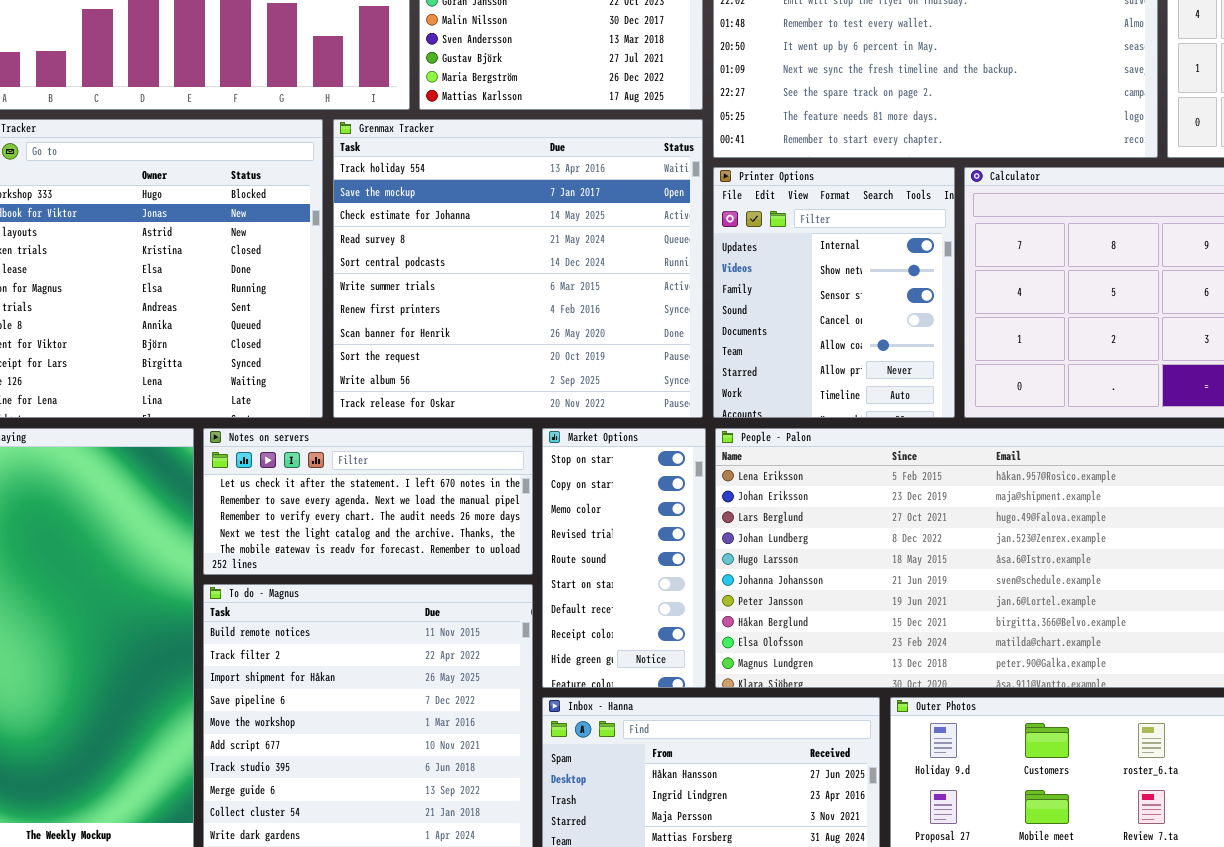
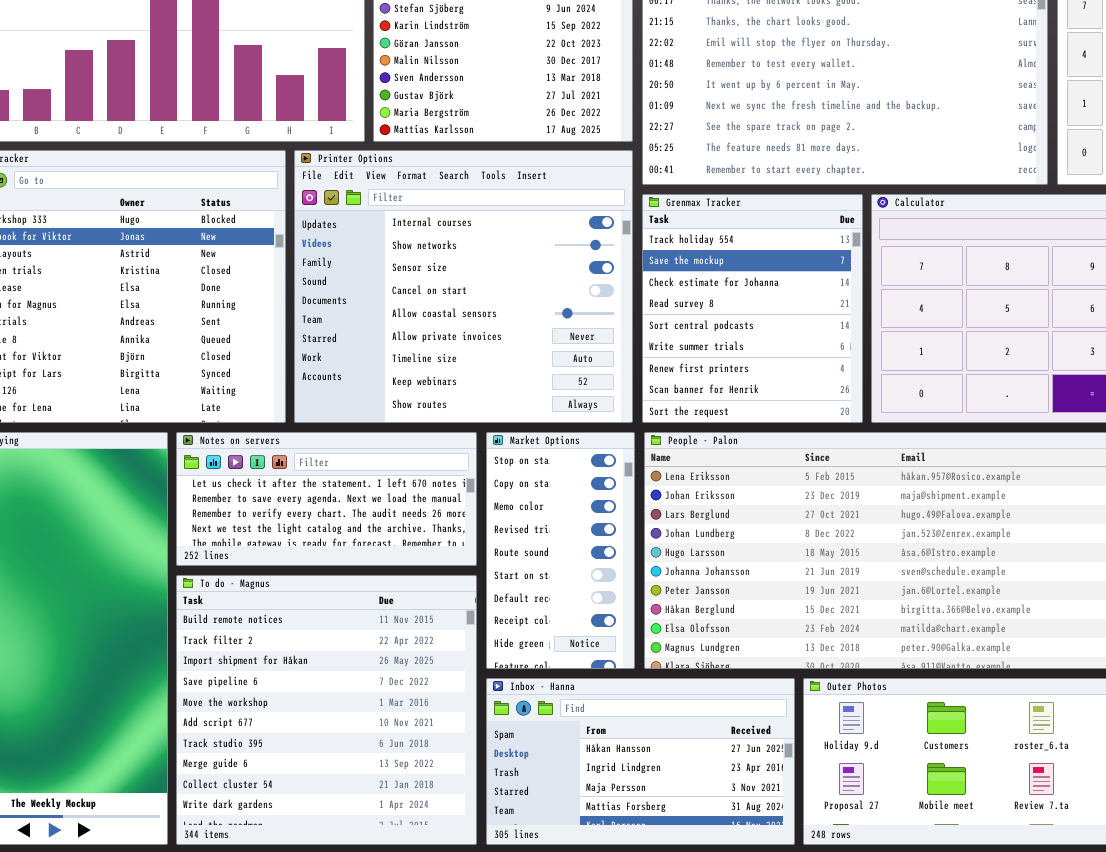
Grenmax Tracker: [333,119,703,418] -> [642,194,863,423], moved, resized
Printer Options: [713,167,955,418] -> [294,150,633,423], moved, resized

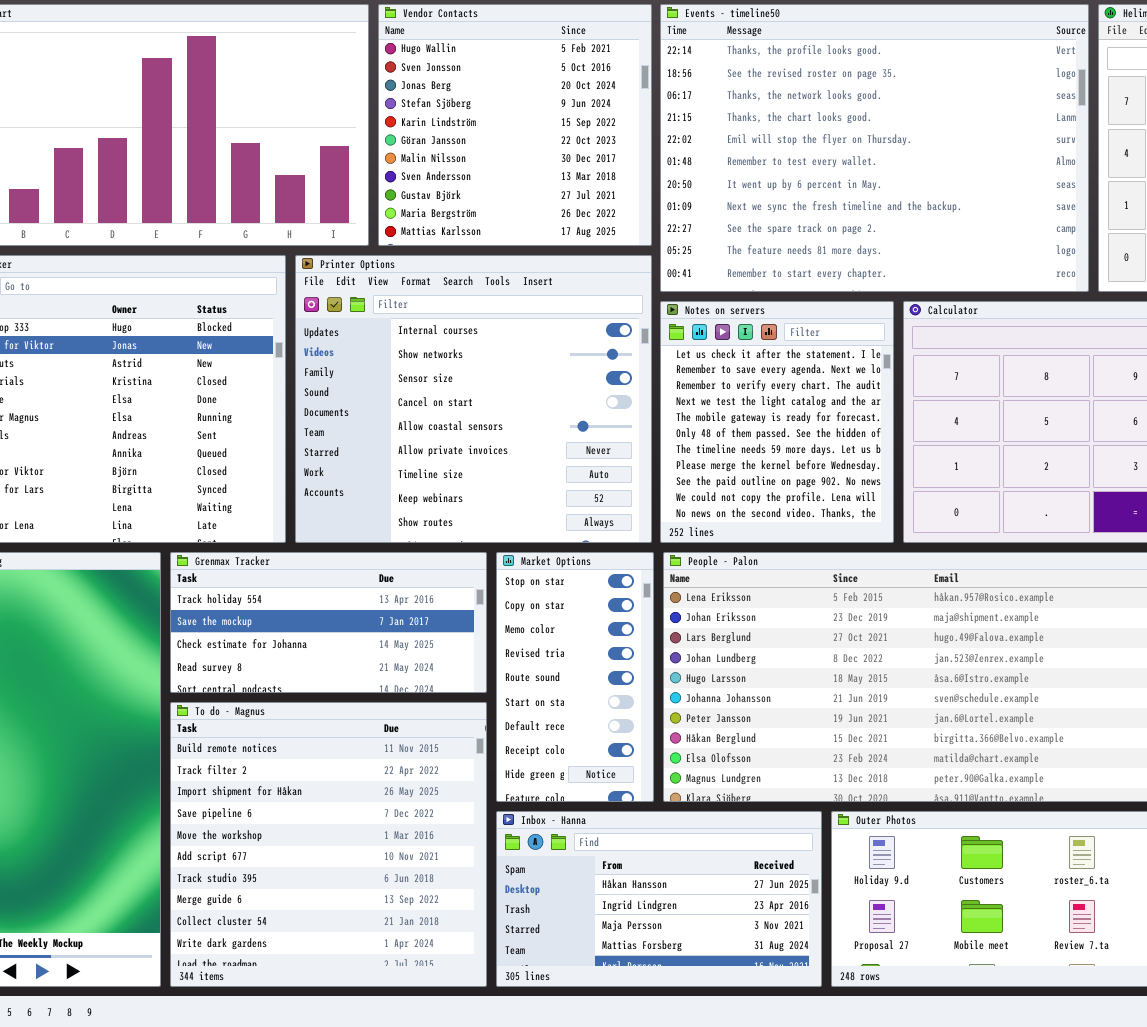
Grenmax Tracker: [642,194,863,423] -> [170,552,487,693], moved, resized
Notes on servers: [176,432,477,566] -> [660,301,894,543], moved, resized

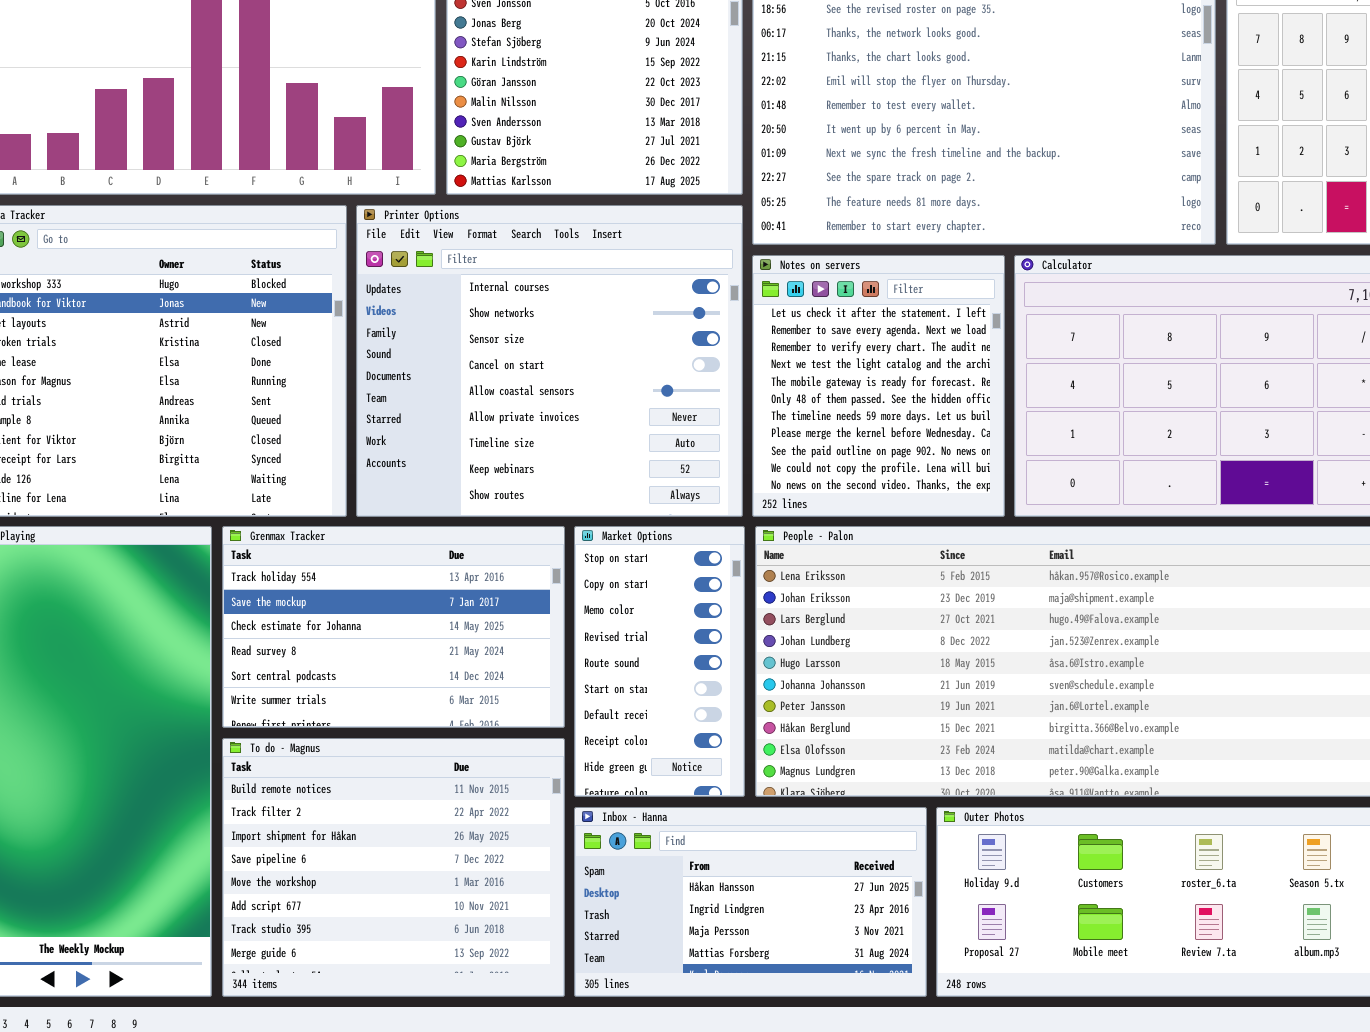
Grenmax Tracker: [170,552,487,693] -> [222,526,565,728], resized
To do - Magnus: [170,702,487,987] -> [222,738,565,997], resized

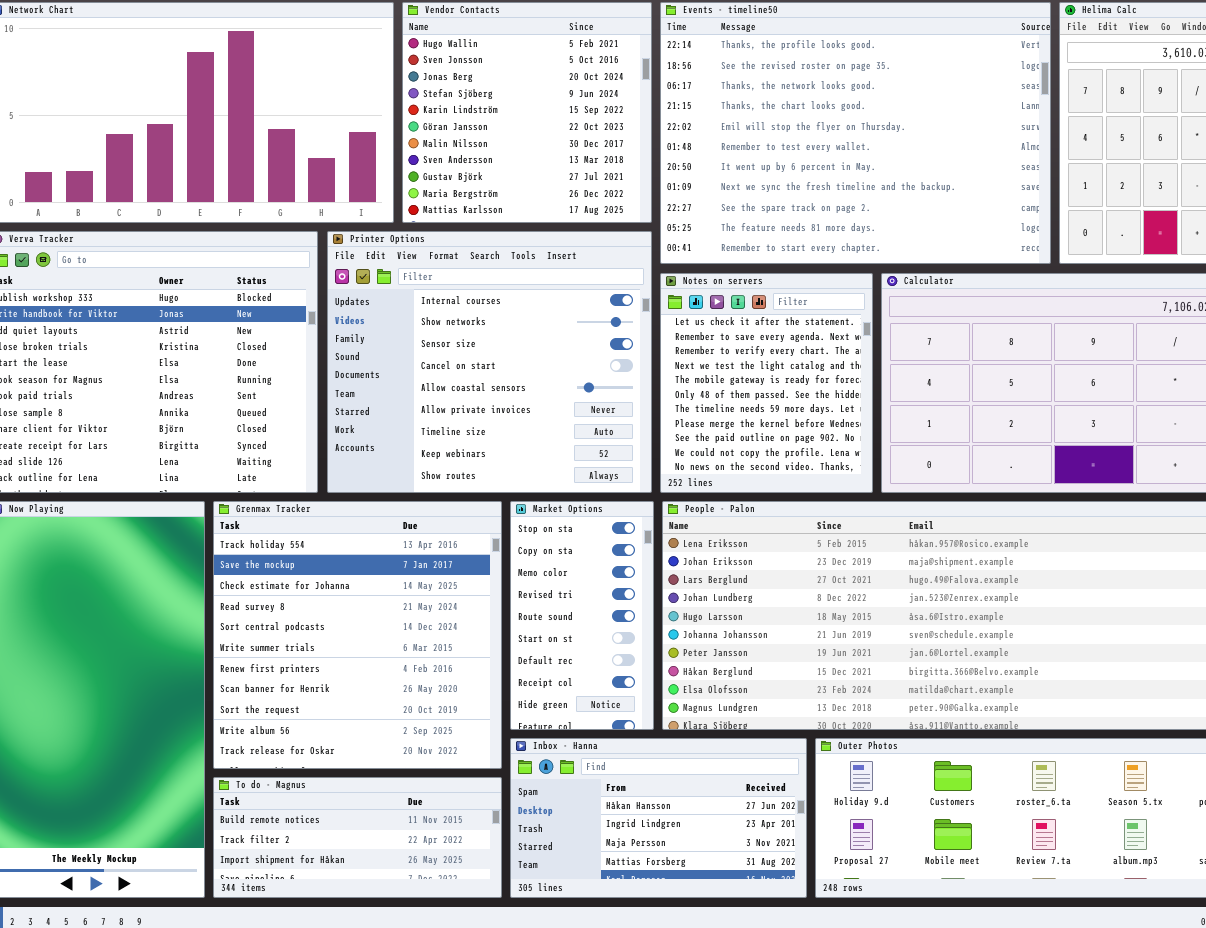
Grenmax Tracker: [222,526,565,728] -> [213,501,502,769], resized
To do - Magnus: [222,738,565,997] -> [213,777,502,898], resized

